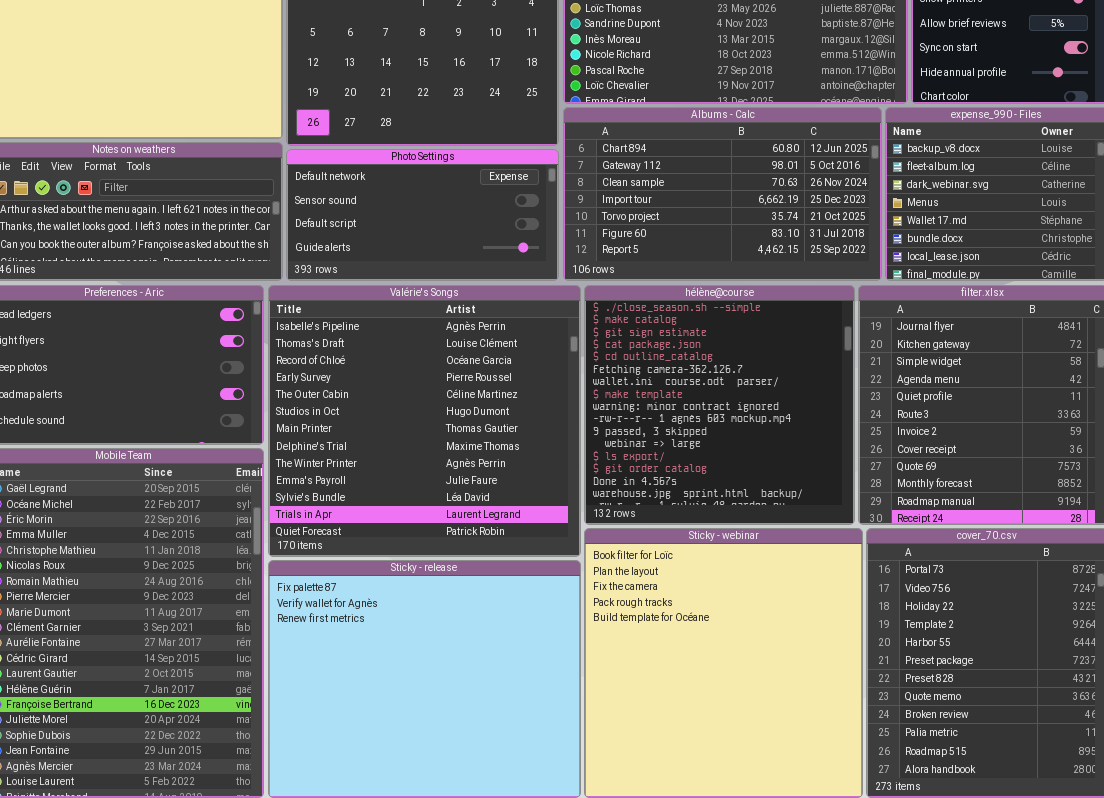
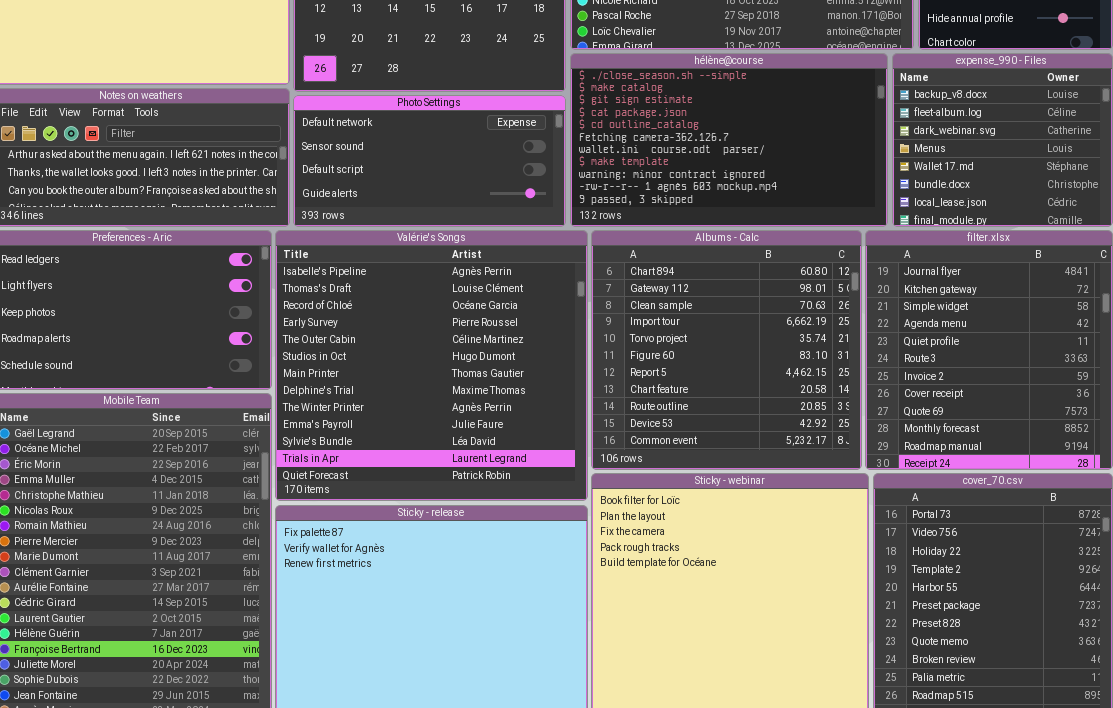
Albums - Calc: [563,107,882,281] -> [591,230,862,470], moved, resized
hélène@course: [584,285,855,525] -> [570,53,888,227], moved, resized

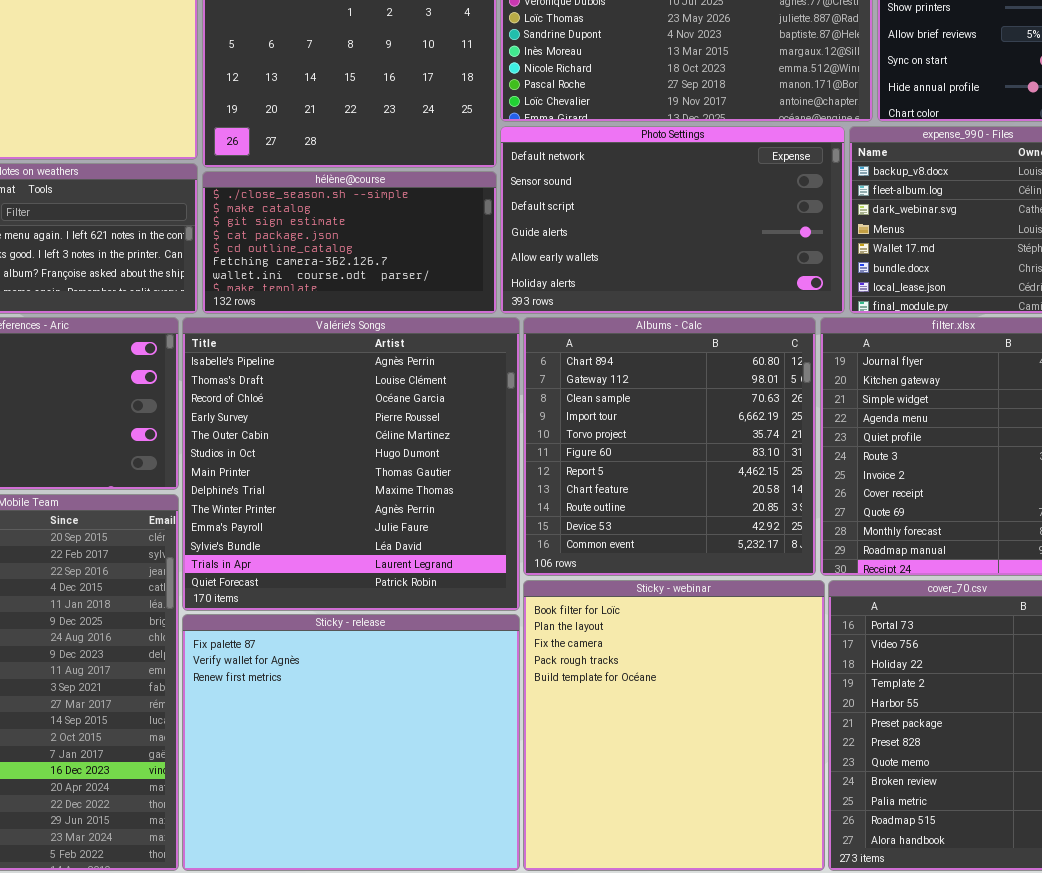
hélène@course: [570,53,888,227] -> [202,171,497,314], moved, resized
Photo Settings: [293,95,566,227] -> [500,126,845,314], moved, resized

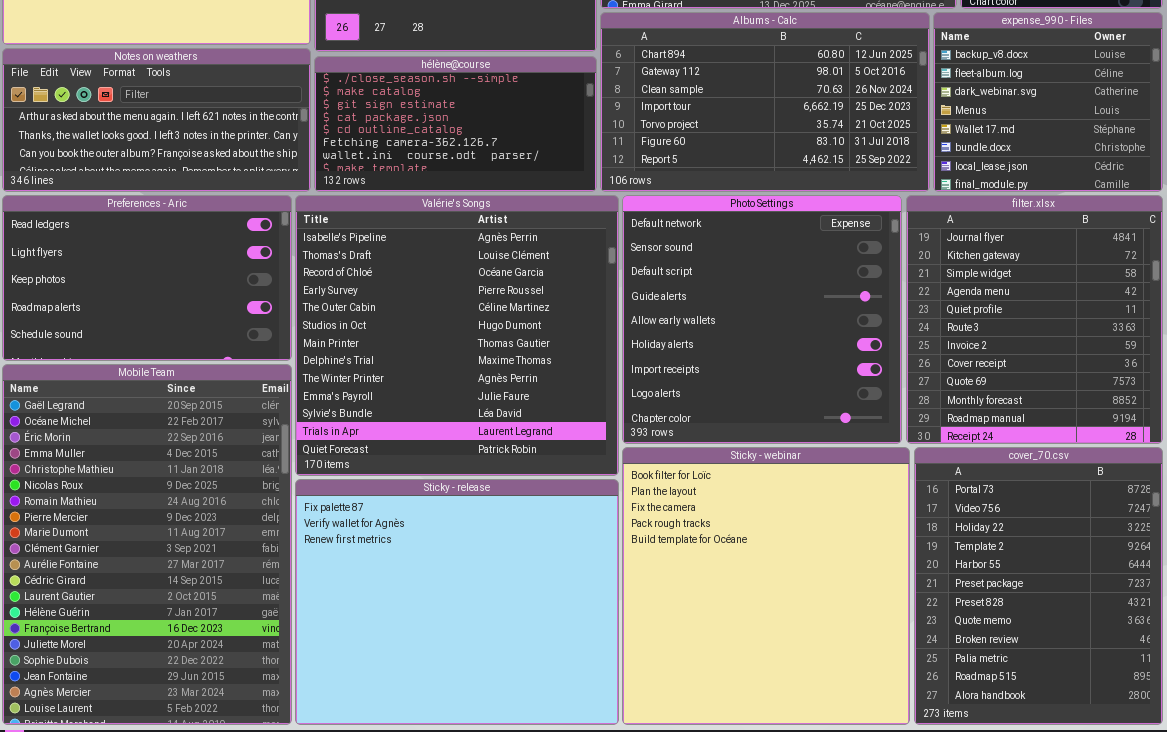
Photo Settings: [500,126,845,314] -> [622,195,902,444], moved, resized
Albums - Calc: [523,317,816,576] -> [600,12,930,192], moved, resized

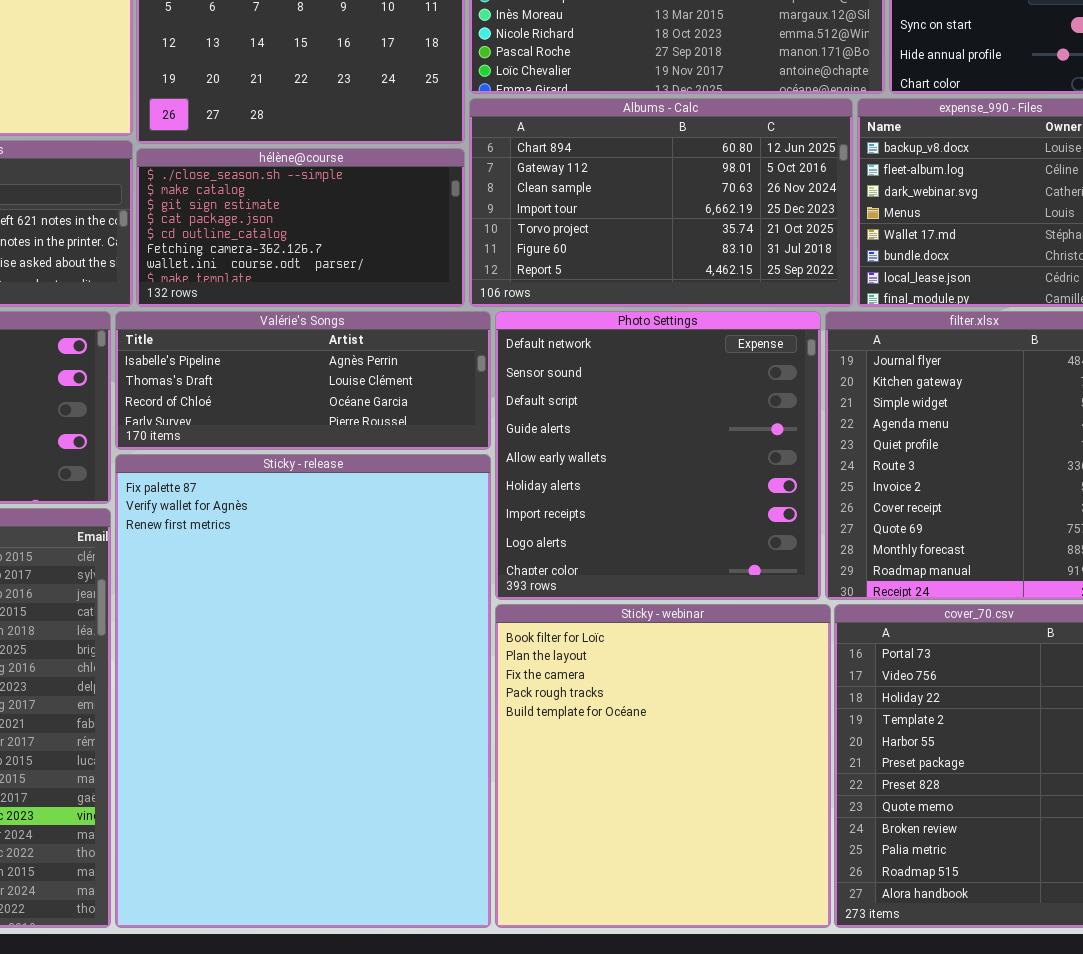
Valérie's Songs: [295,195,619,476] -> [115,311,491,450], resized
Sticky - release: [295,479,619,725] -> [115,454,491,928], resized

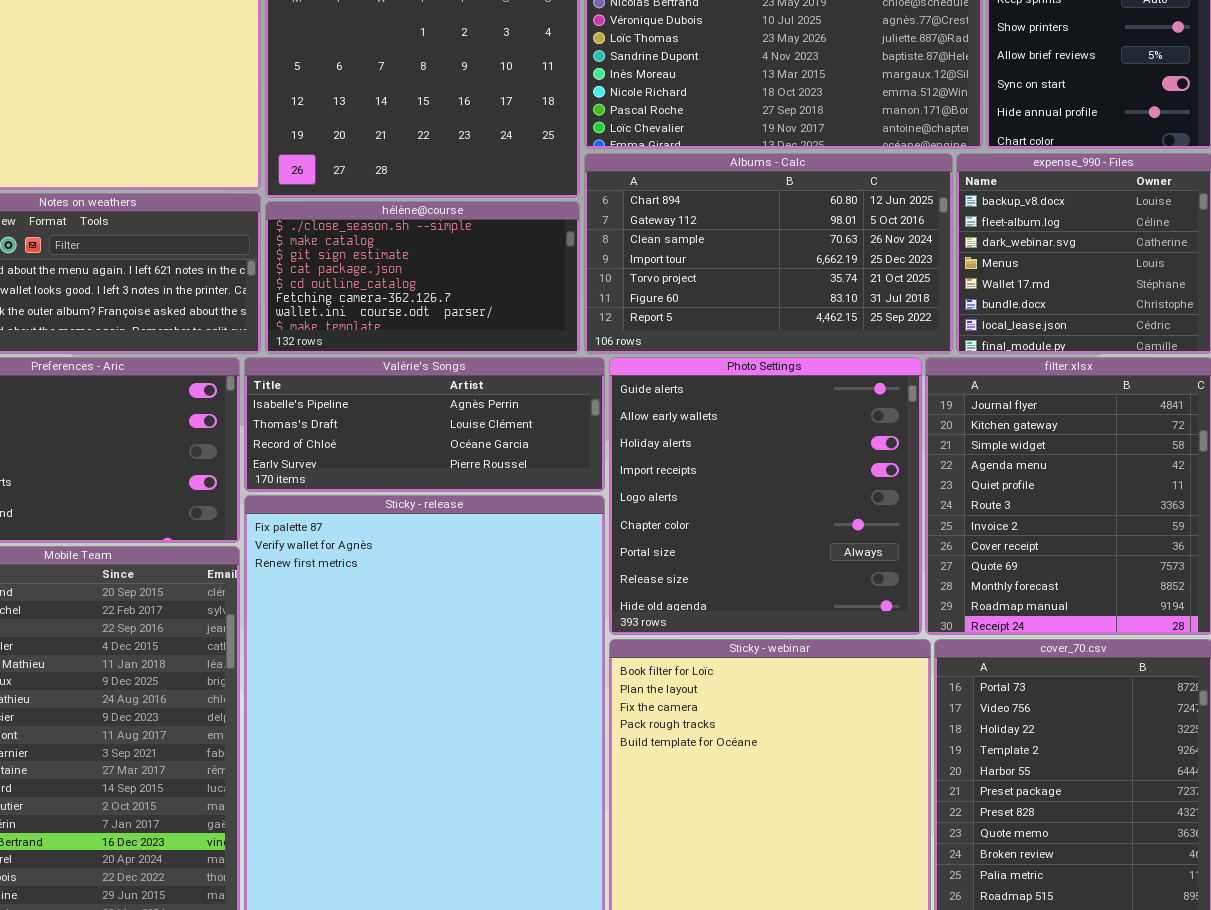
Photo Settings: [495,311,821,600] -> [609,357,922,635], scrolled down 3 rows

